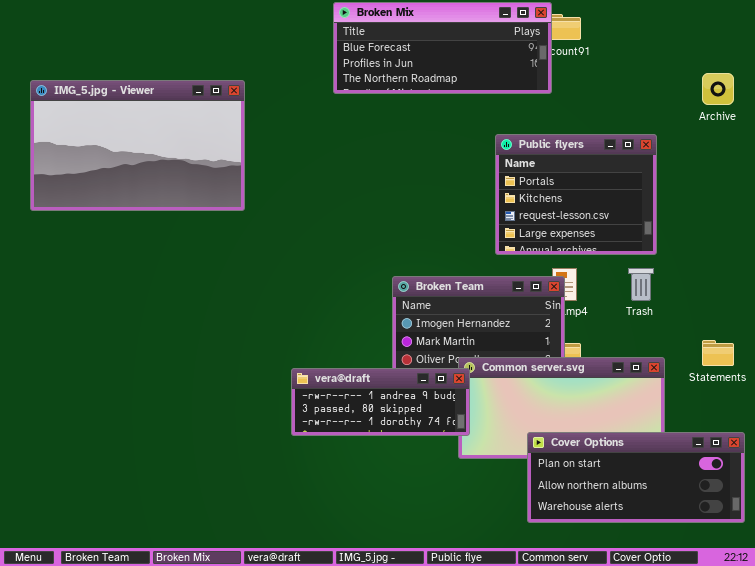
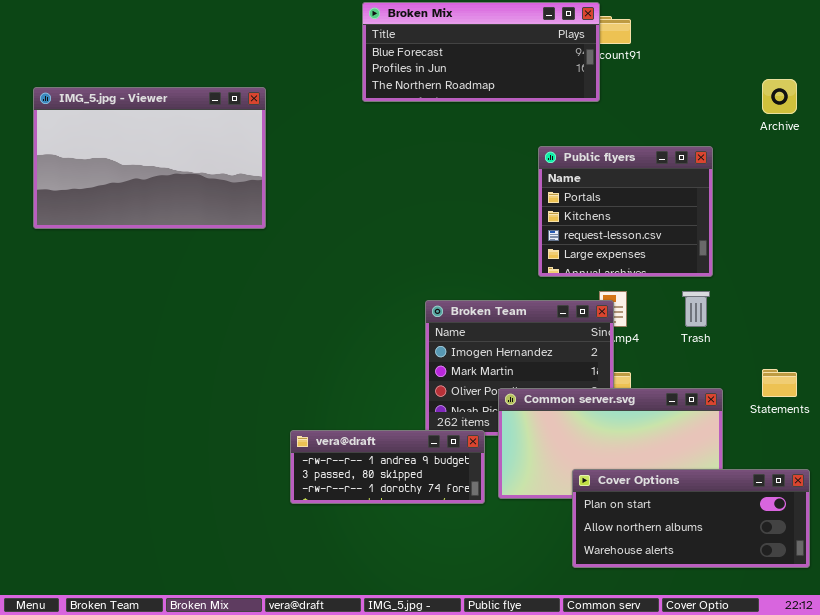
vera@draft: [291,368,470,436] -> [290,430,485,504], moved

